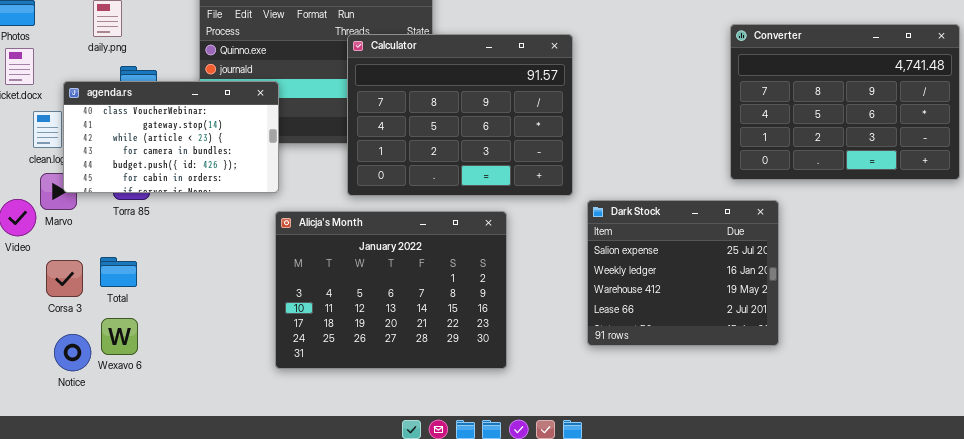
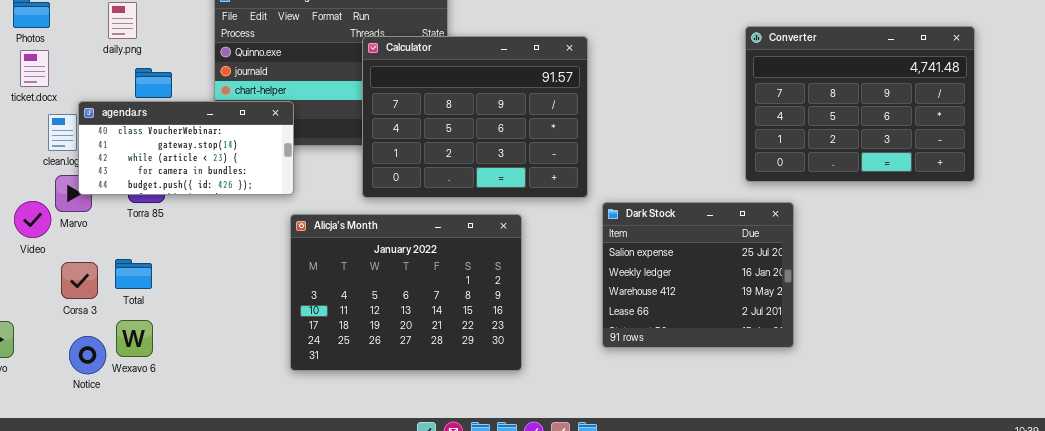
agenda.rs: [63,81,279,193] -> [78,101,294,195], resized

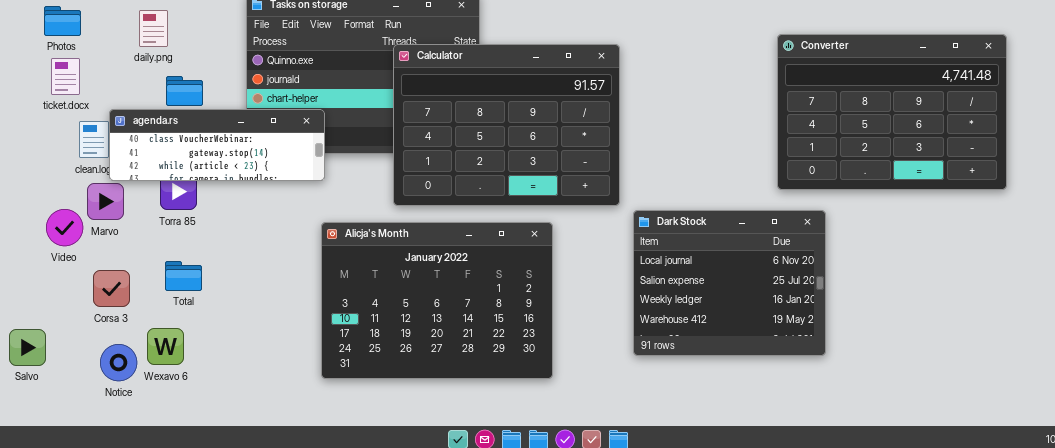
agenda.rs: [78,101,294,195] -> [109,109,325,181], resized
Dark Stock: [602,202,794,348] -> [633,210,826,356], scrolled up 1 row
Total: [115,259,152,289] -> [165,261,202,291], moved

